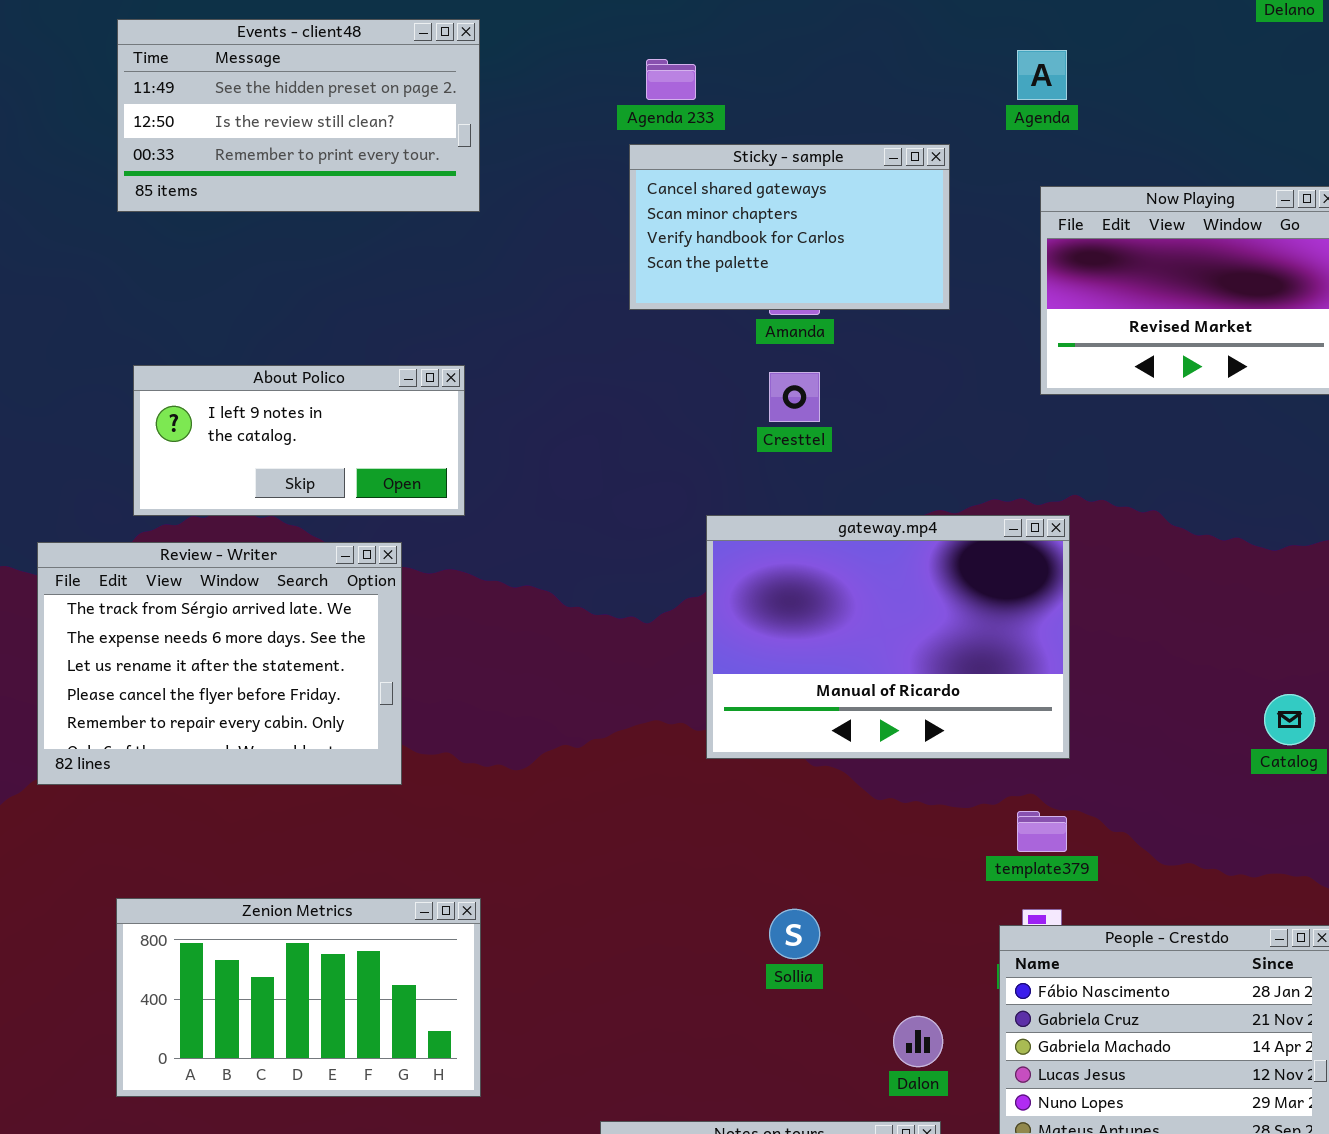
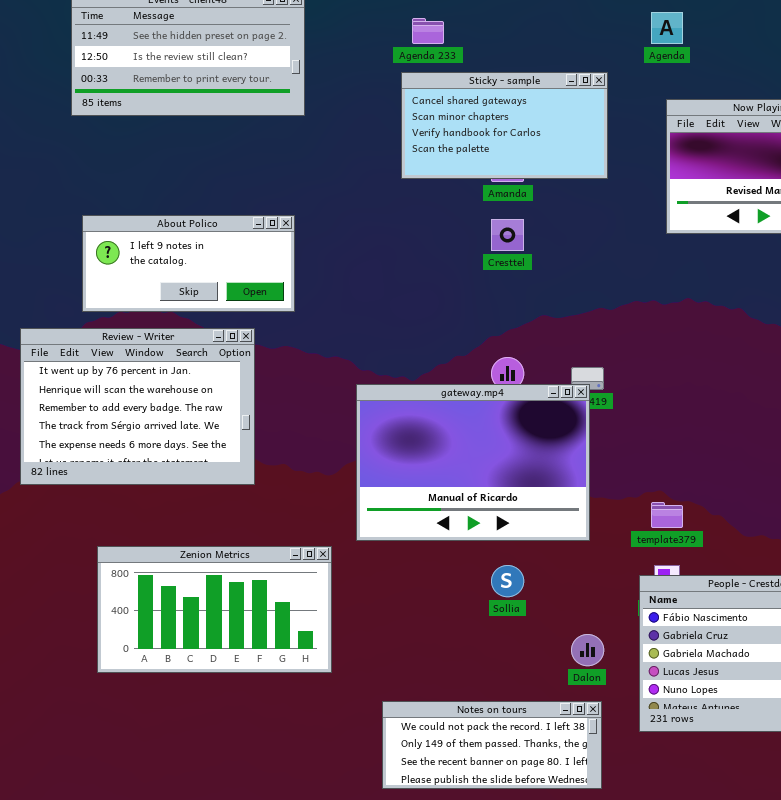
gateway.mp4: [706,515,1070,759] -> [356,384,590,541], moved
Review - Writer: [37,542,402,785] -> [20,328,255,485], scrolled up 3 rows
Zenion Metrics: [116,898,481,1097] -> [97,546,332,673], moved

